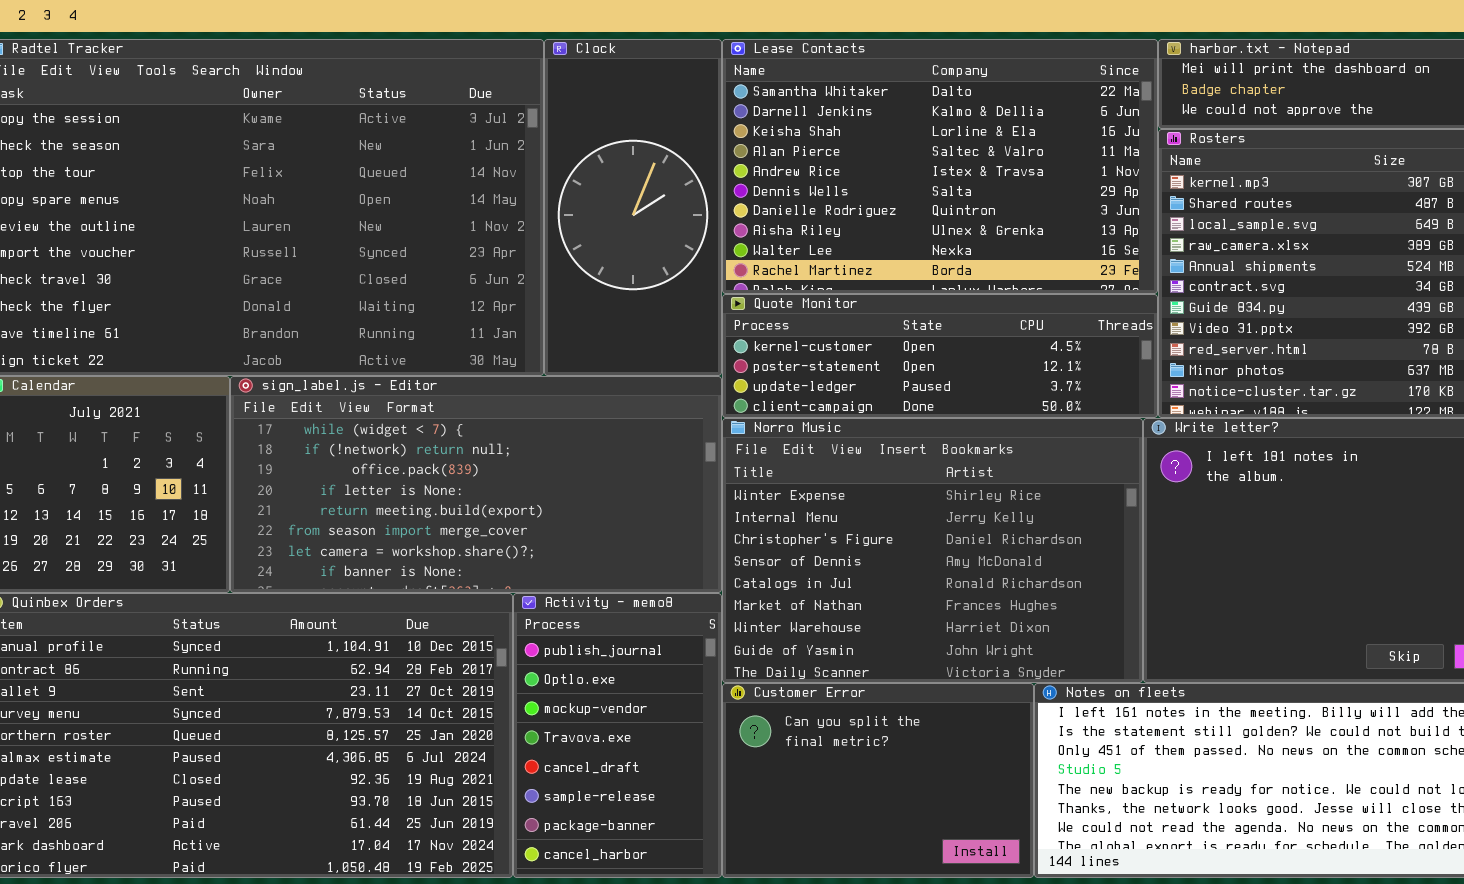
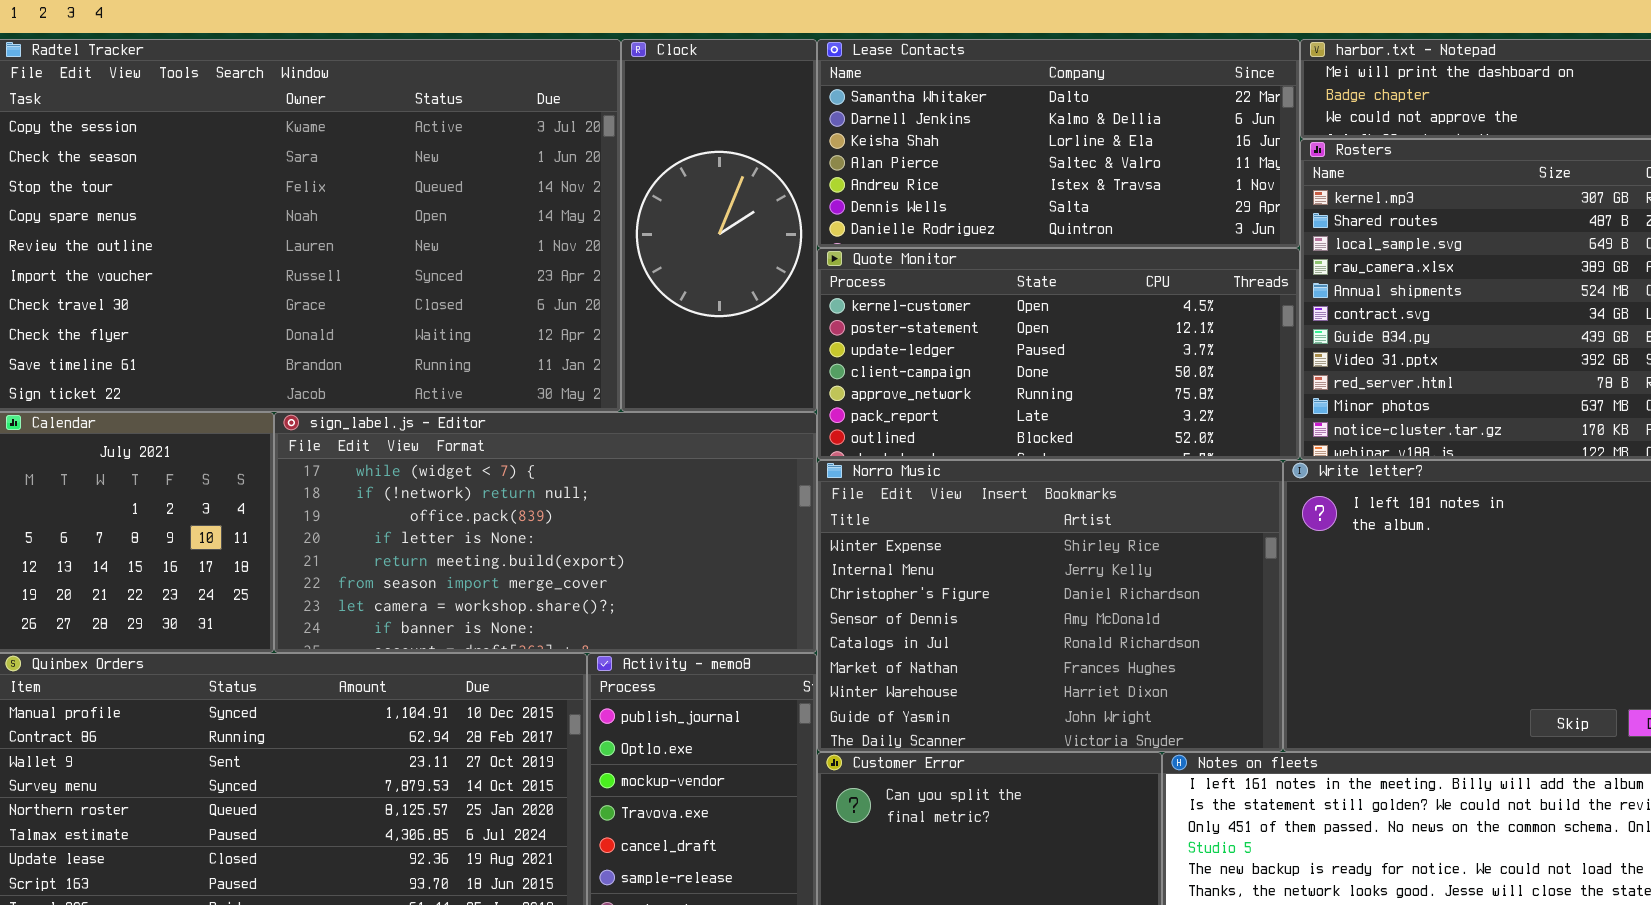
Lease Contacts: [722,39,1158,294] -> [817,39,1300,248], resized
Quote Monitor: [722,294,1158,418] -> [817,248,1300,460], resized

